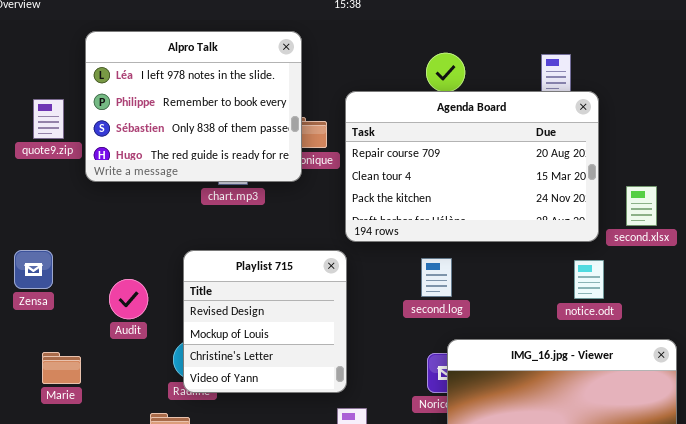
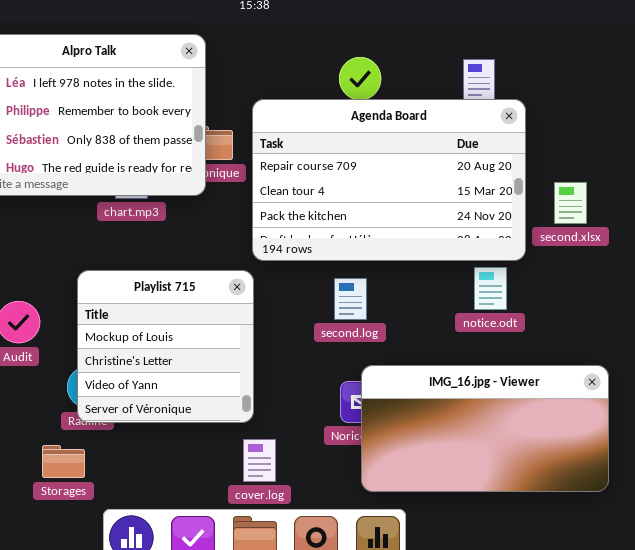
second.xlsx: [626,186,657,226] -> [554,182,587,224], moved
Playlist 715: [183,250,347,393] -> [77,270,254,423], scrolled down 1 row
notice.odt: [574,260,604,299] -> [474,267,507,310], moved

